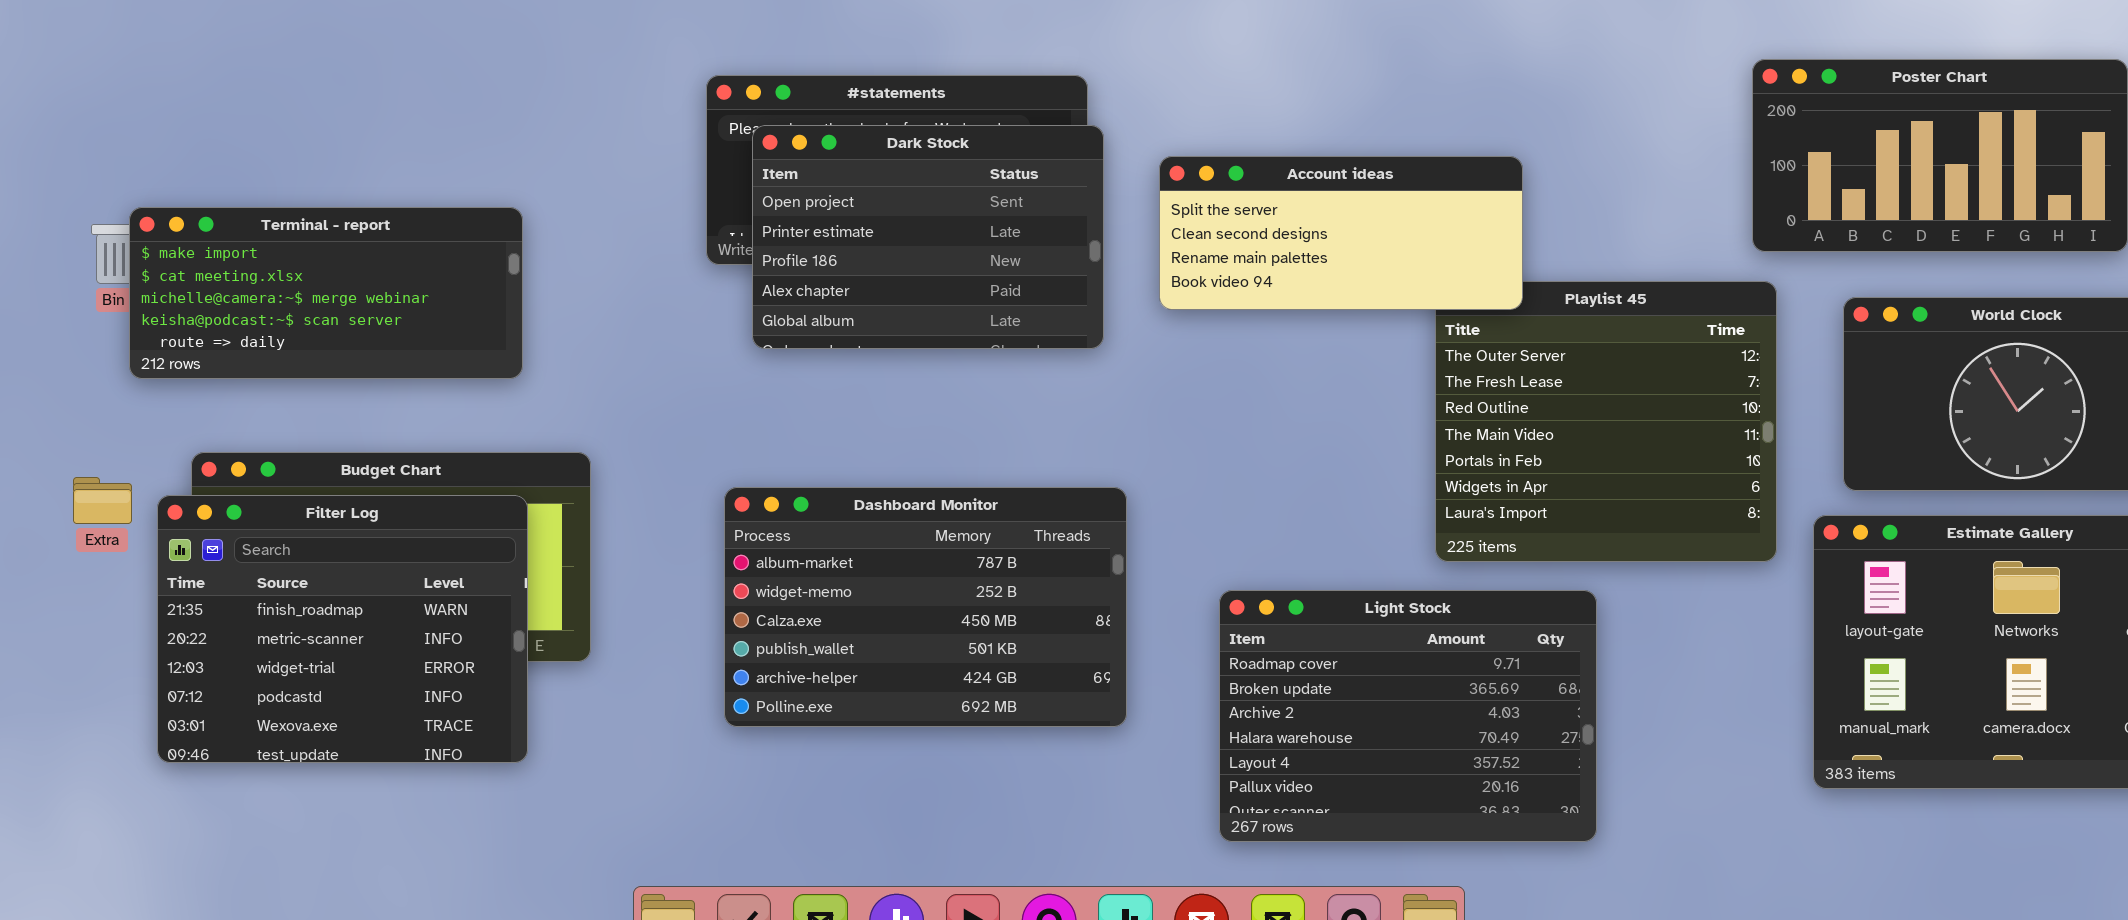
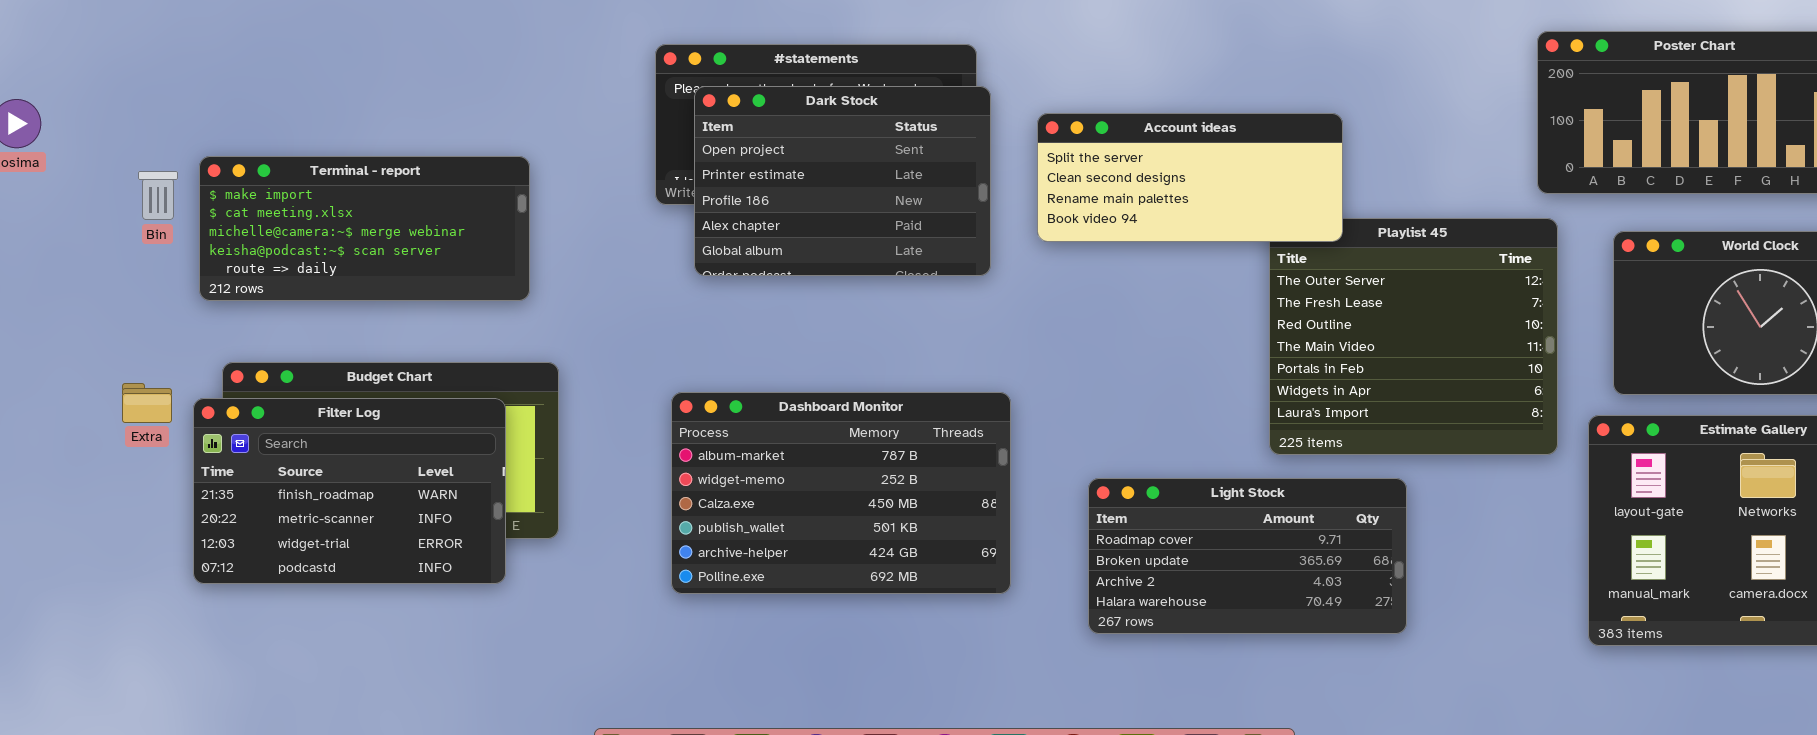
Terminal - report: [129,207,523,379] -> [199,156,530,301], moved
Filter Log: [157,495,528,763] -> [193,398,506,584], resized
Light Stock: [1219,590,1597,842] -> [1088,478,1407,634], resized

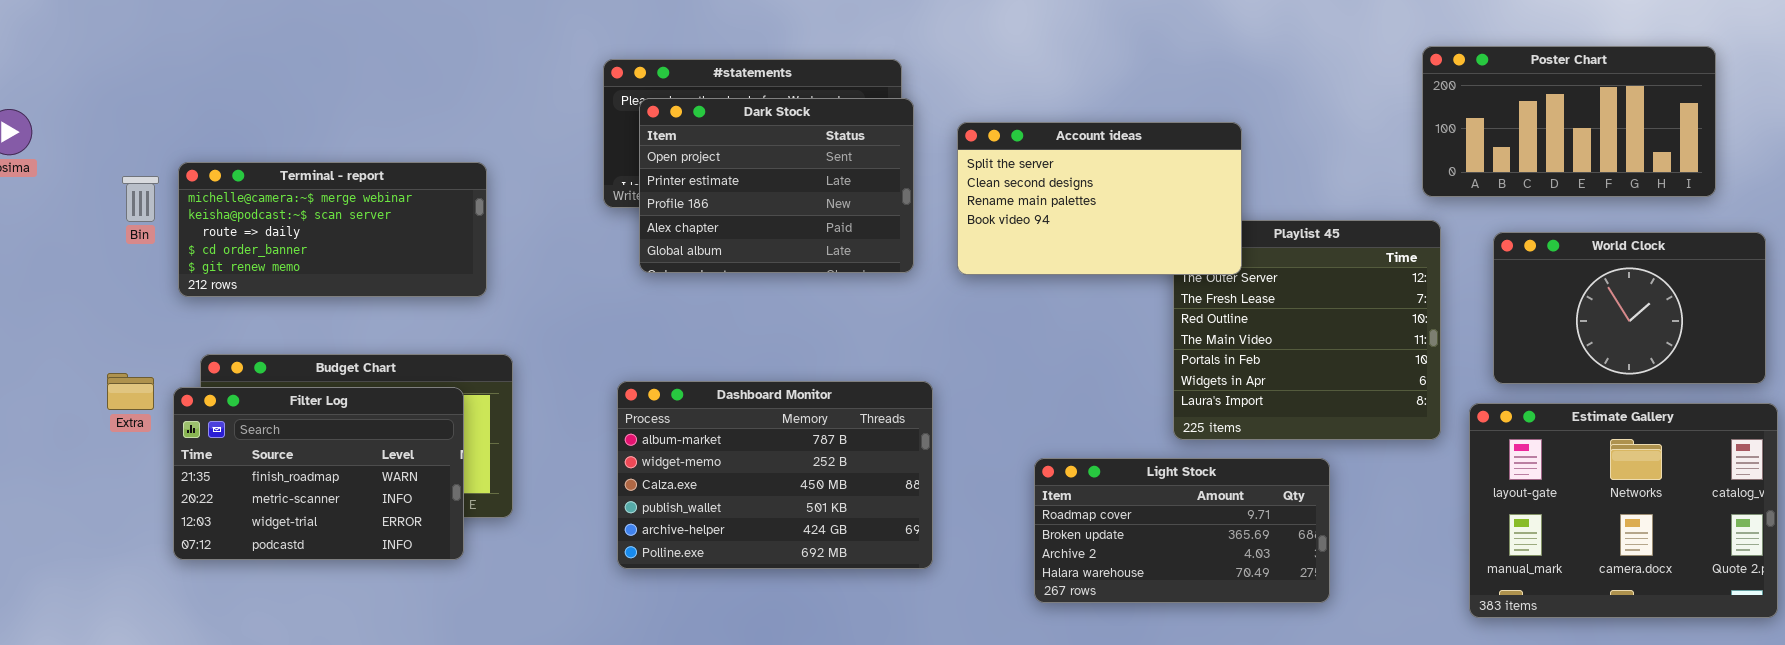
Account ideas: [1037,113,1343,242] -> [957,122,1242,275], resized
Terminal - report: [199,156,530,301] -> [178,162,487,297], scrolled down 2 rows
Light Stock: [1088,478,1407,634] -> [1034,458,1330,603], moved

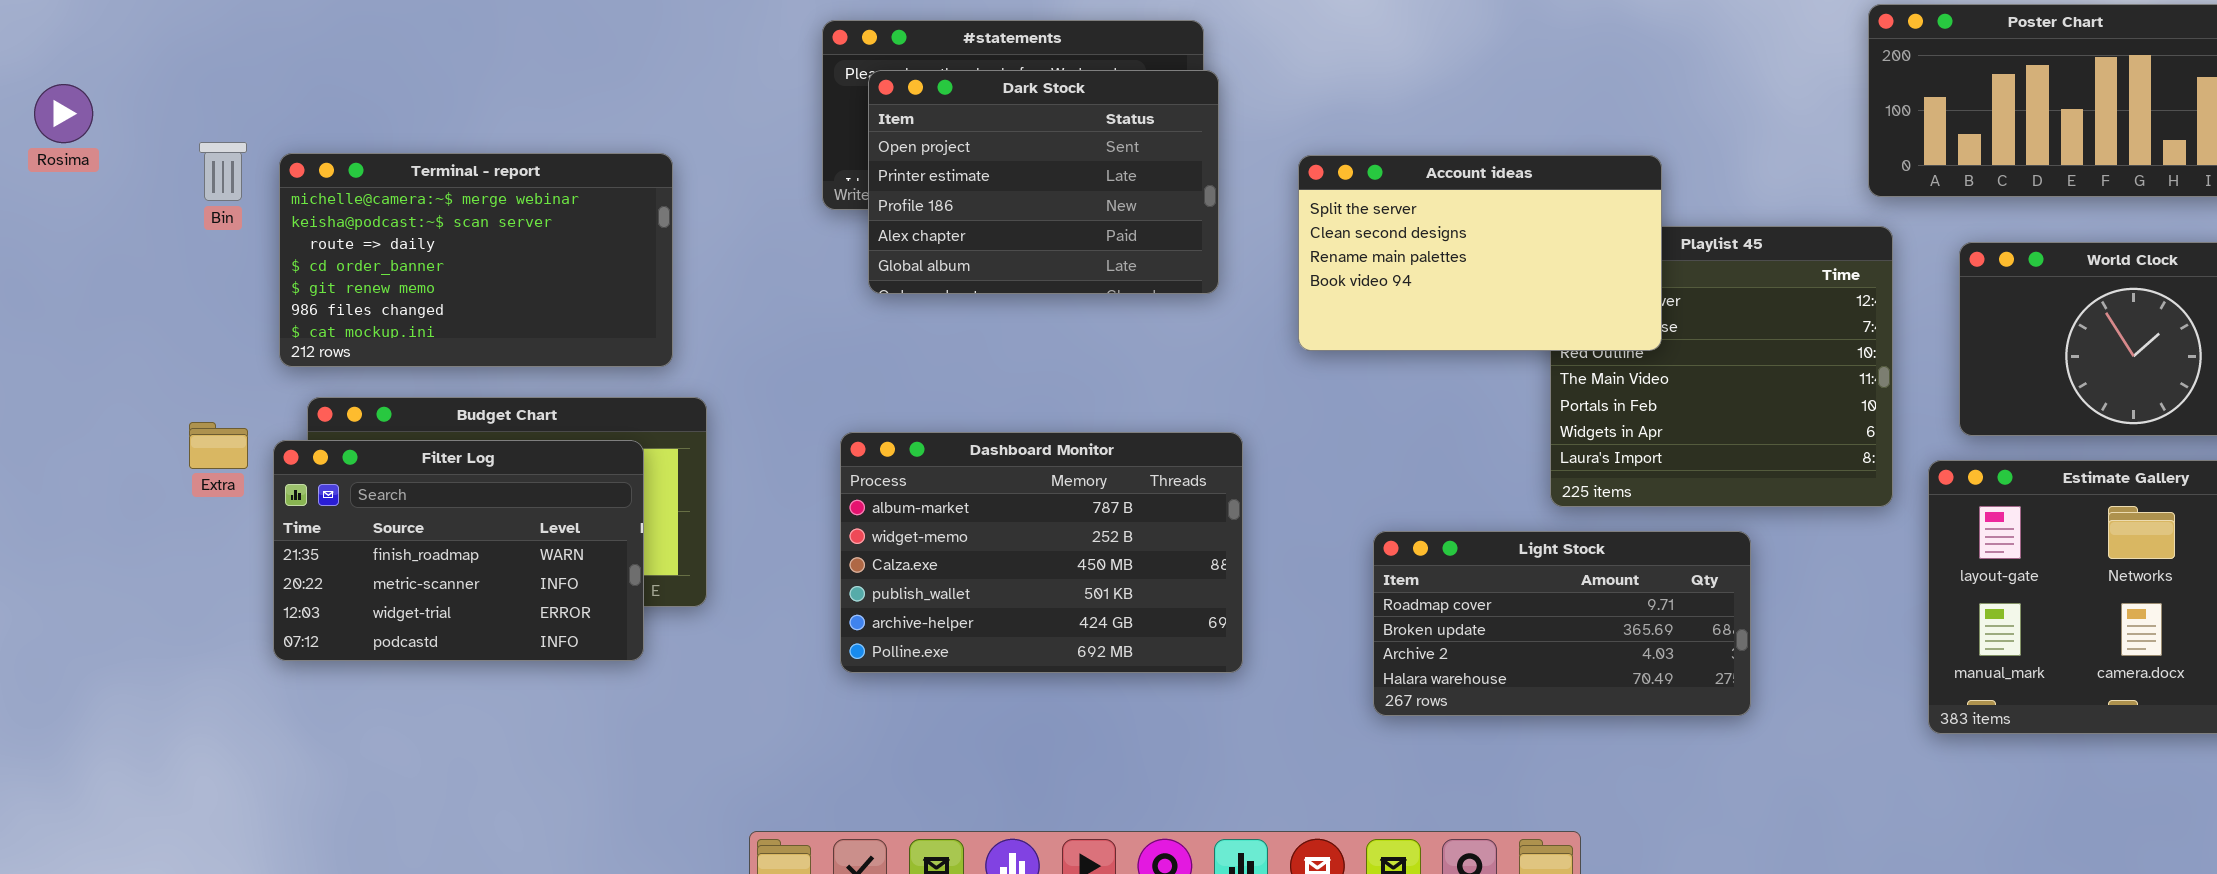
Account ideas: [957,122,1242,275] -> [1298,155,1662,351], moved
Terminal - report: [178,162,487,297] -> [279,153,673,367], resized
Bin: [122,176,159,222] -> [199,142,247,201], moved

